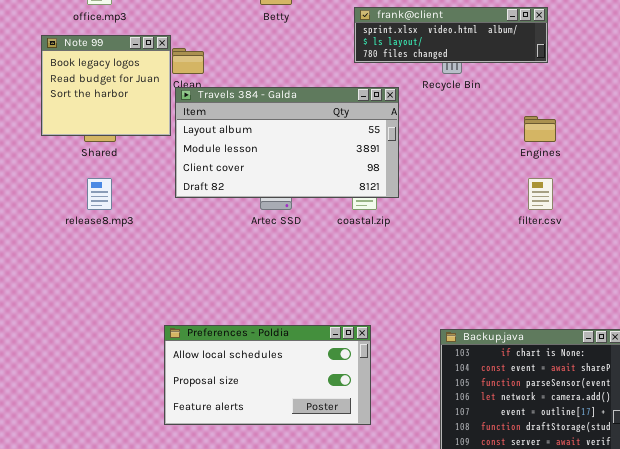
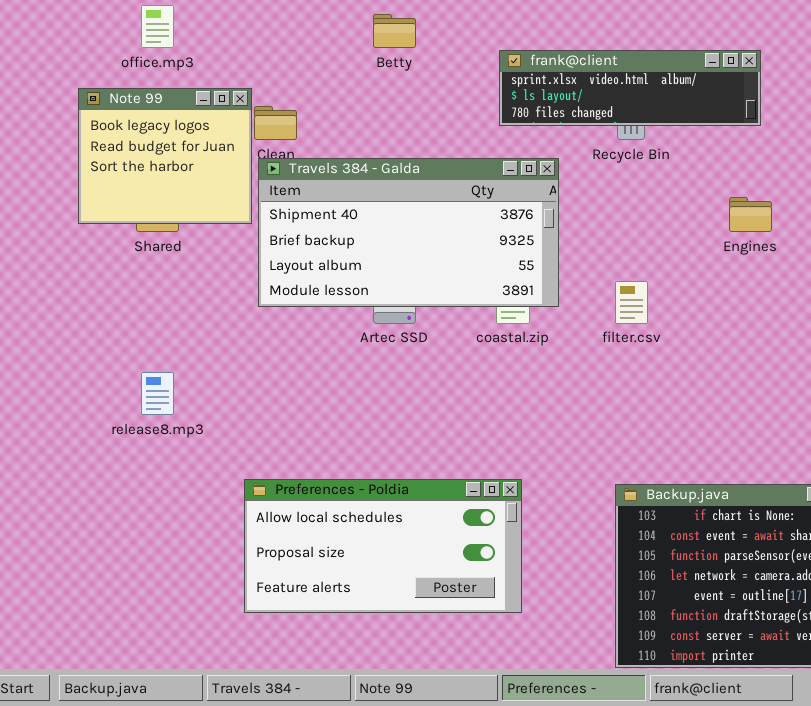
Travels 384 - Galda: [175,87,399,198] -> [258,158,559,307], scrolled up 2 rows
release8.mp3: [87,178,112,210] -> [141,372,174,415], moved
filter.csv: [528,178,553,210] -> [615,281,648,324], moved

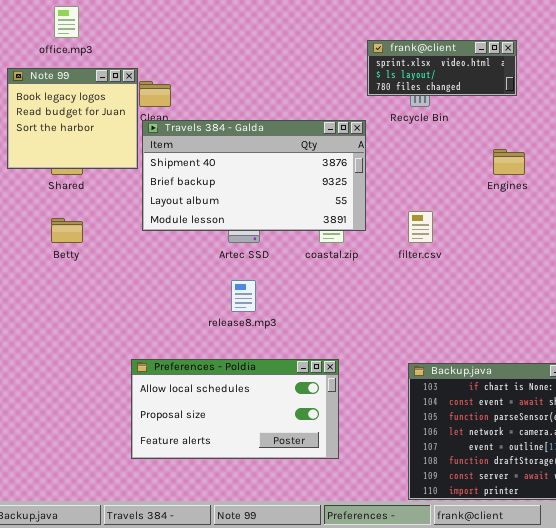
Betty: [373,14,416,48] -> [51,218,83,243], moved
frank@client: [499,50,761,126] -> [367,40,517,96], resized
release8.mp3: [141,372,174,415] -> [231,280,256,312], moved

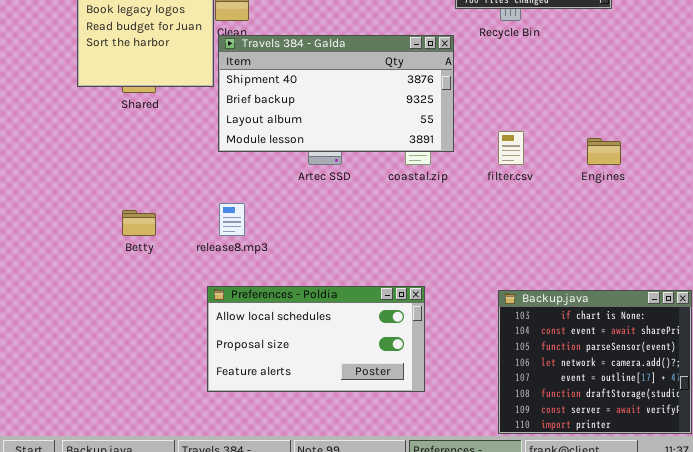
Engines: [493,149,525,175] -> [587,138,621,165], moved
Betty: [51,218,83,243] -> [122,210,156,236], moved
release8.mp3: [231,280,256,312] -> [219,203,245,236], moved

